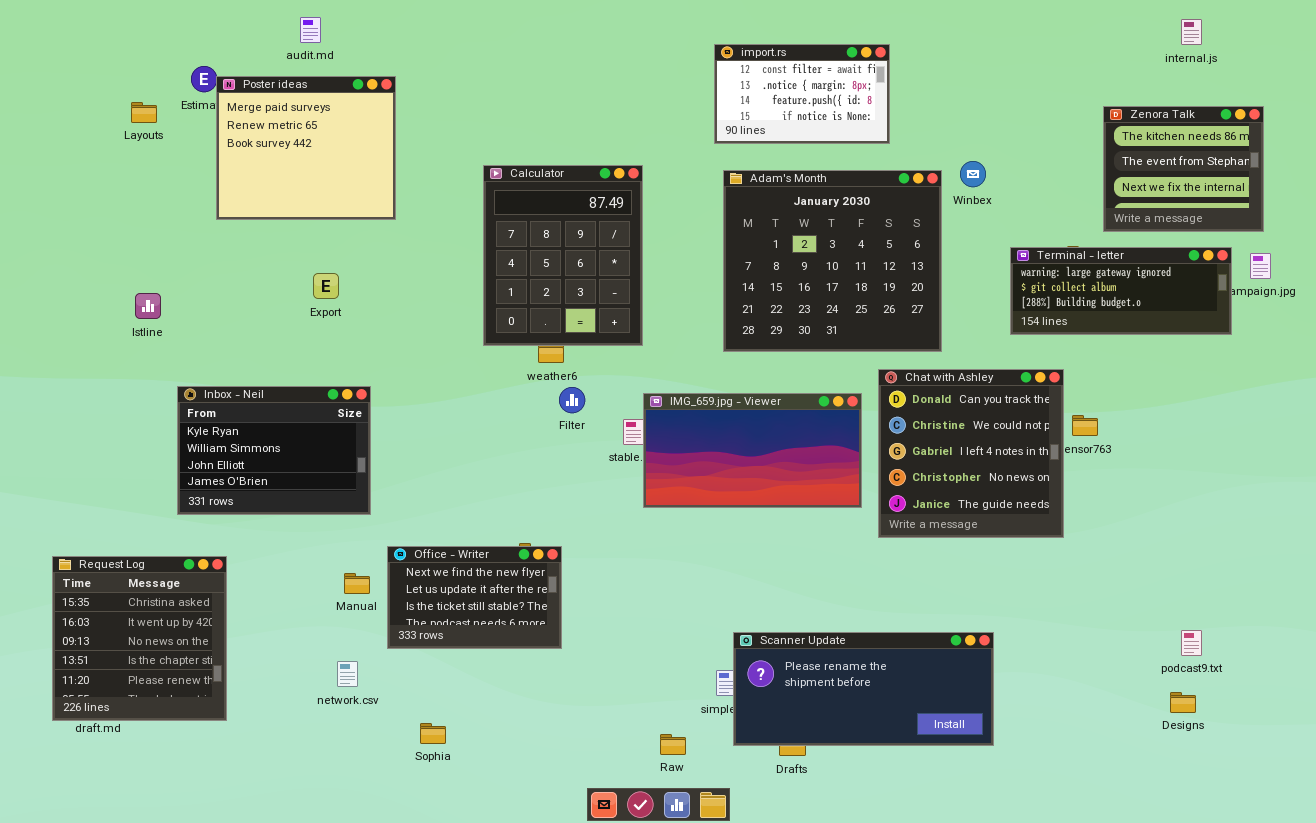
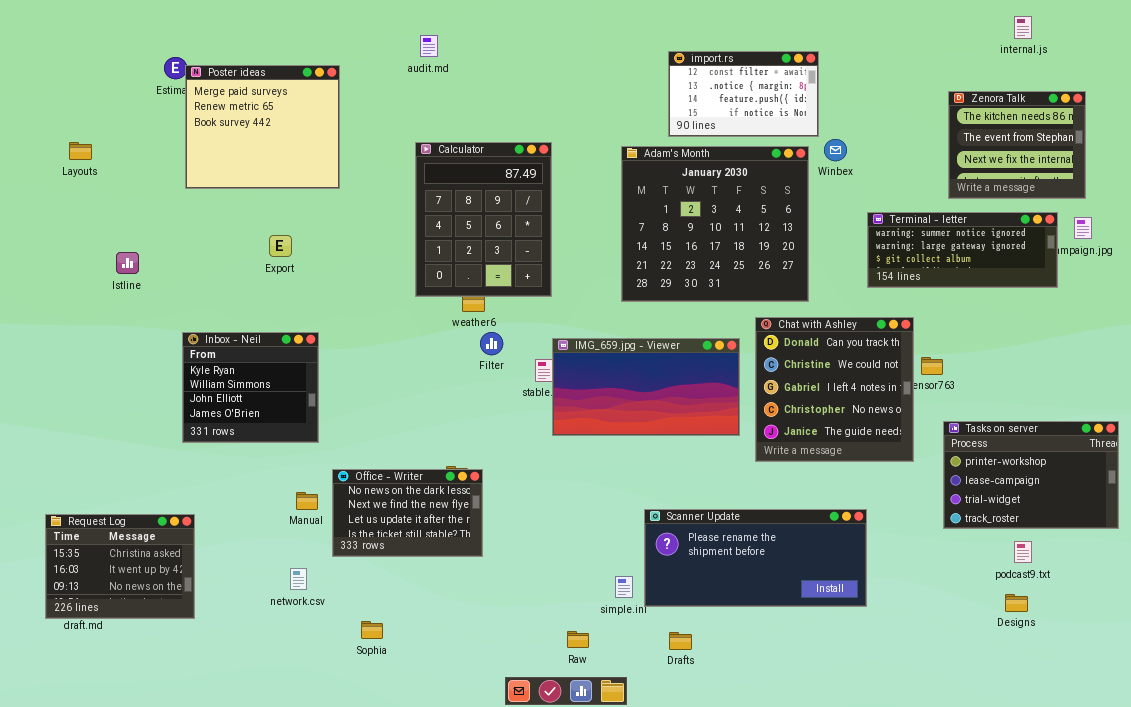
audit.md: [300,17,321,43] -> [420,35,438,57], moved
import.rs: [714,44,890,144] -> [668,51,819,137], moved
Layouts: [131,102,157,123] -> [69,142,92,160], moved
Terminal - letter: [1010,247,1232,335] -> [867,212,1058,288], scrolled up 1 row
Inbox - Neil: [177,386,371,515] -> [182,332,319,443], resized
Tasks on server: none -> [943,421,1119,529], opened
Office - Writer: [387,546,562,649] -> [332,469,483,557], scrolled up 1 row
Request Log: [52,556,227,721] -> [45,514,195,619], resized
Scanner Update: [733,632,994,746] -> [644,509,867,607], moved

